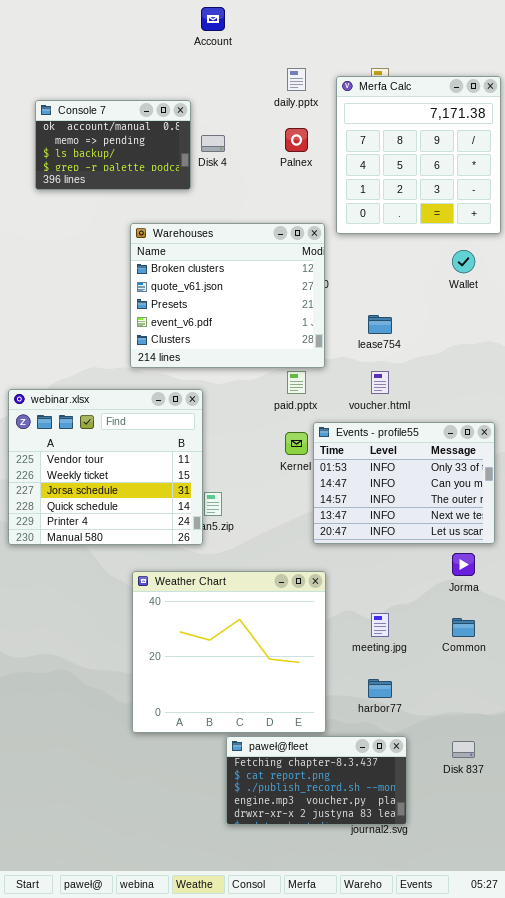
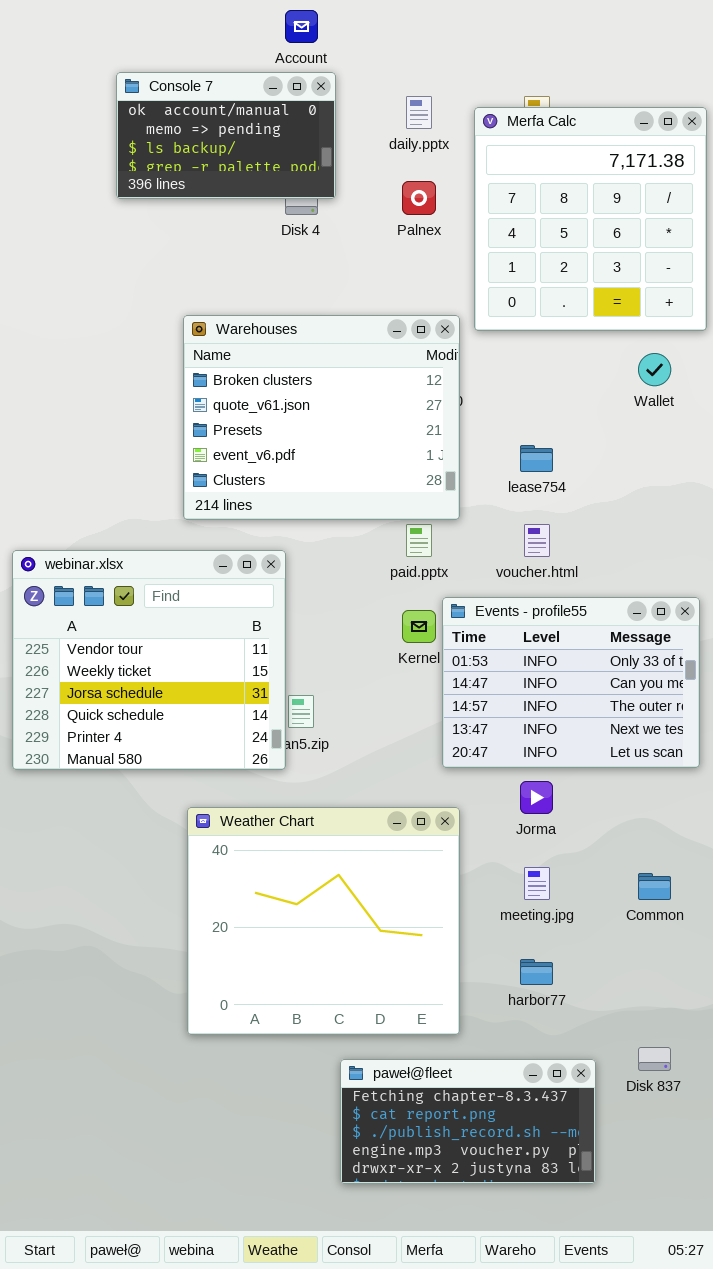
Console 7: [35,100,191,190] -> [116,72,336,199], moved
Jorma: [452,553,475,576] -> [520,781,553,814], moved
paweł@fleet: [226,736,407,825] -> [340,1059,596,1184], moved

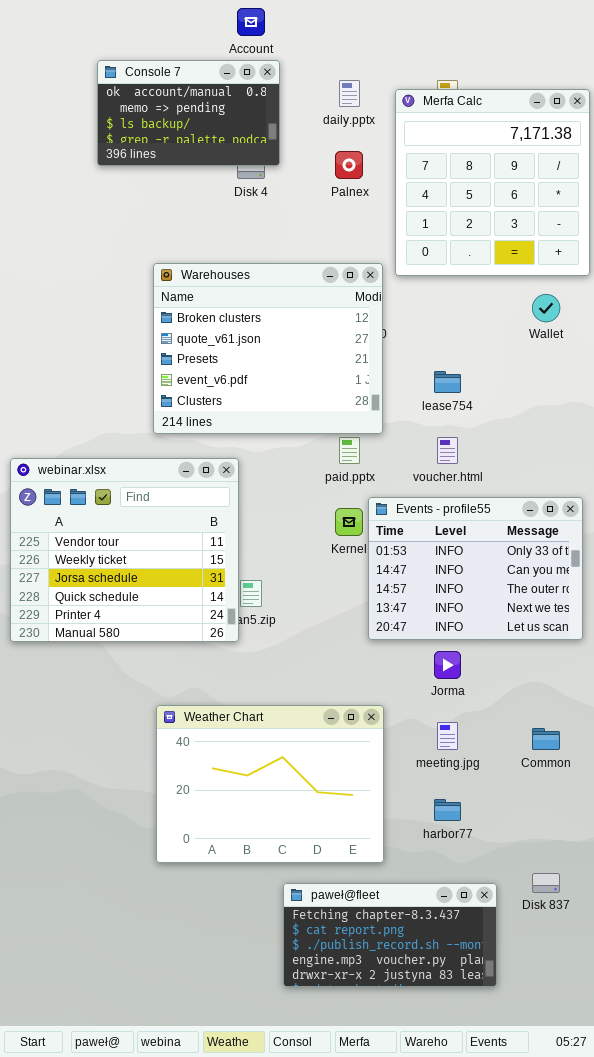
Weather Chart: [187,807,460,1035] -> [156,705,384,863], resized

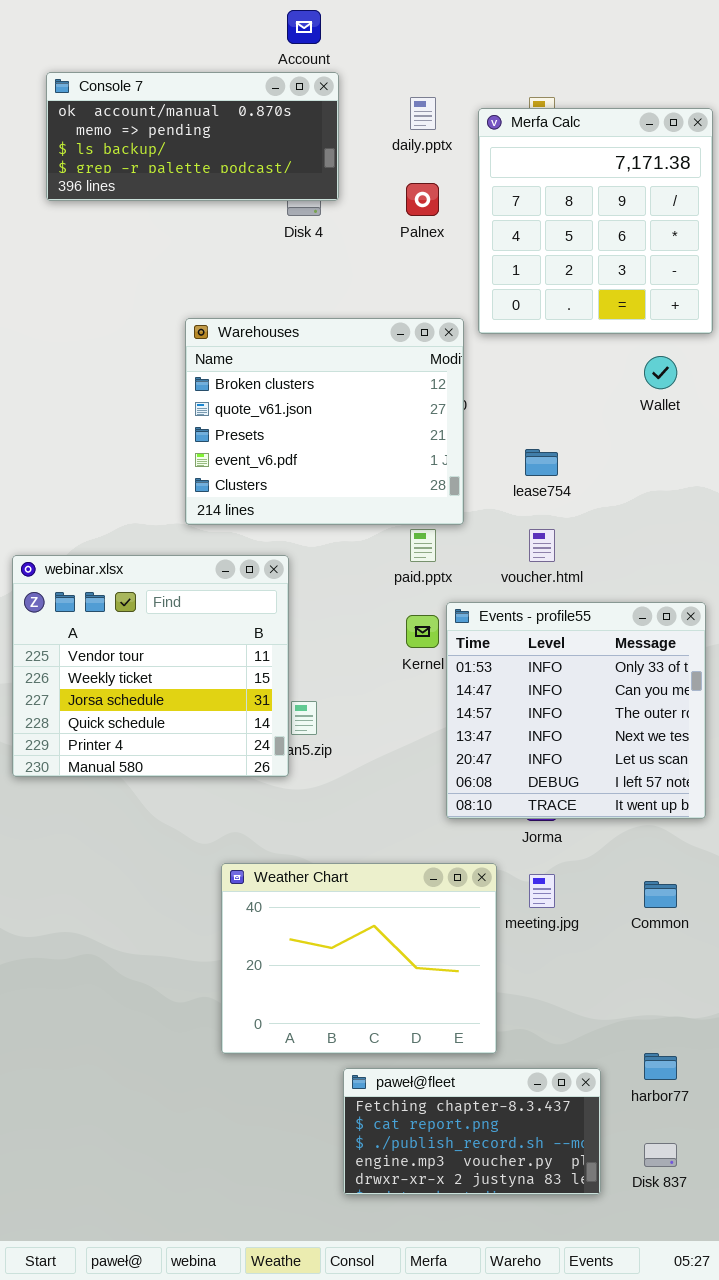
Console 7: [97,60,280,166] -> [46,72,339,201], resized
Events - profile55: [368,497,583,640] -> [446,602,706,819], resized
Weather Chart: [156,705,384,863] -> [221,863,497,1054], moved
harbor77: [434,799,461,821] -> [644,1053,677,1080], moved
Disk 837: [532,873,560,893] -> [644,1143,677,1167], moved

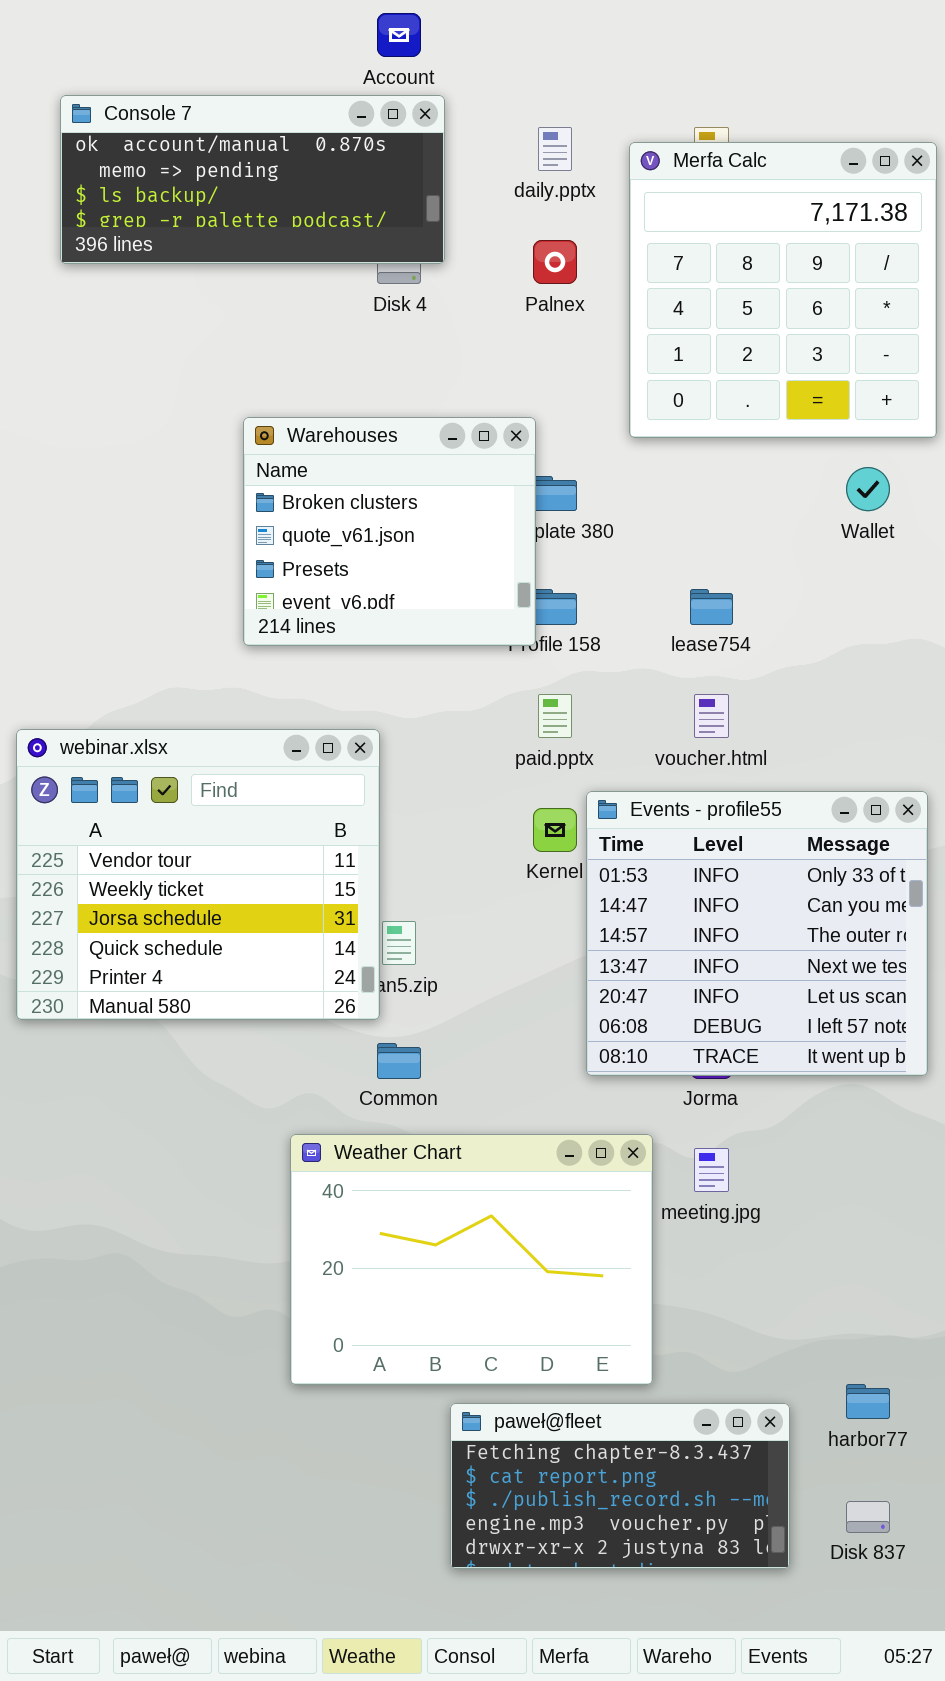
Warehouses: [185,318,464,525] -> [243,417,536,646], resized
Common: [644,881,677,908] -> [377,1043,421,1079], moved

